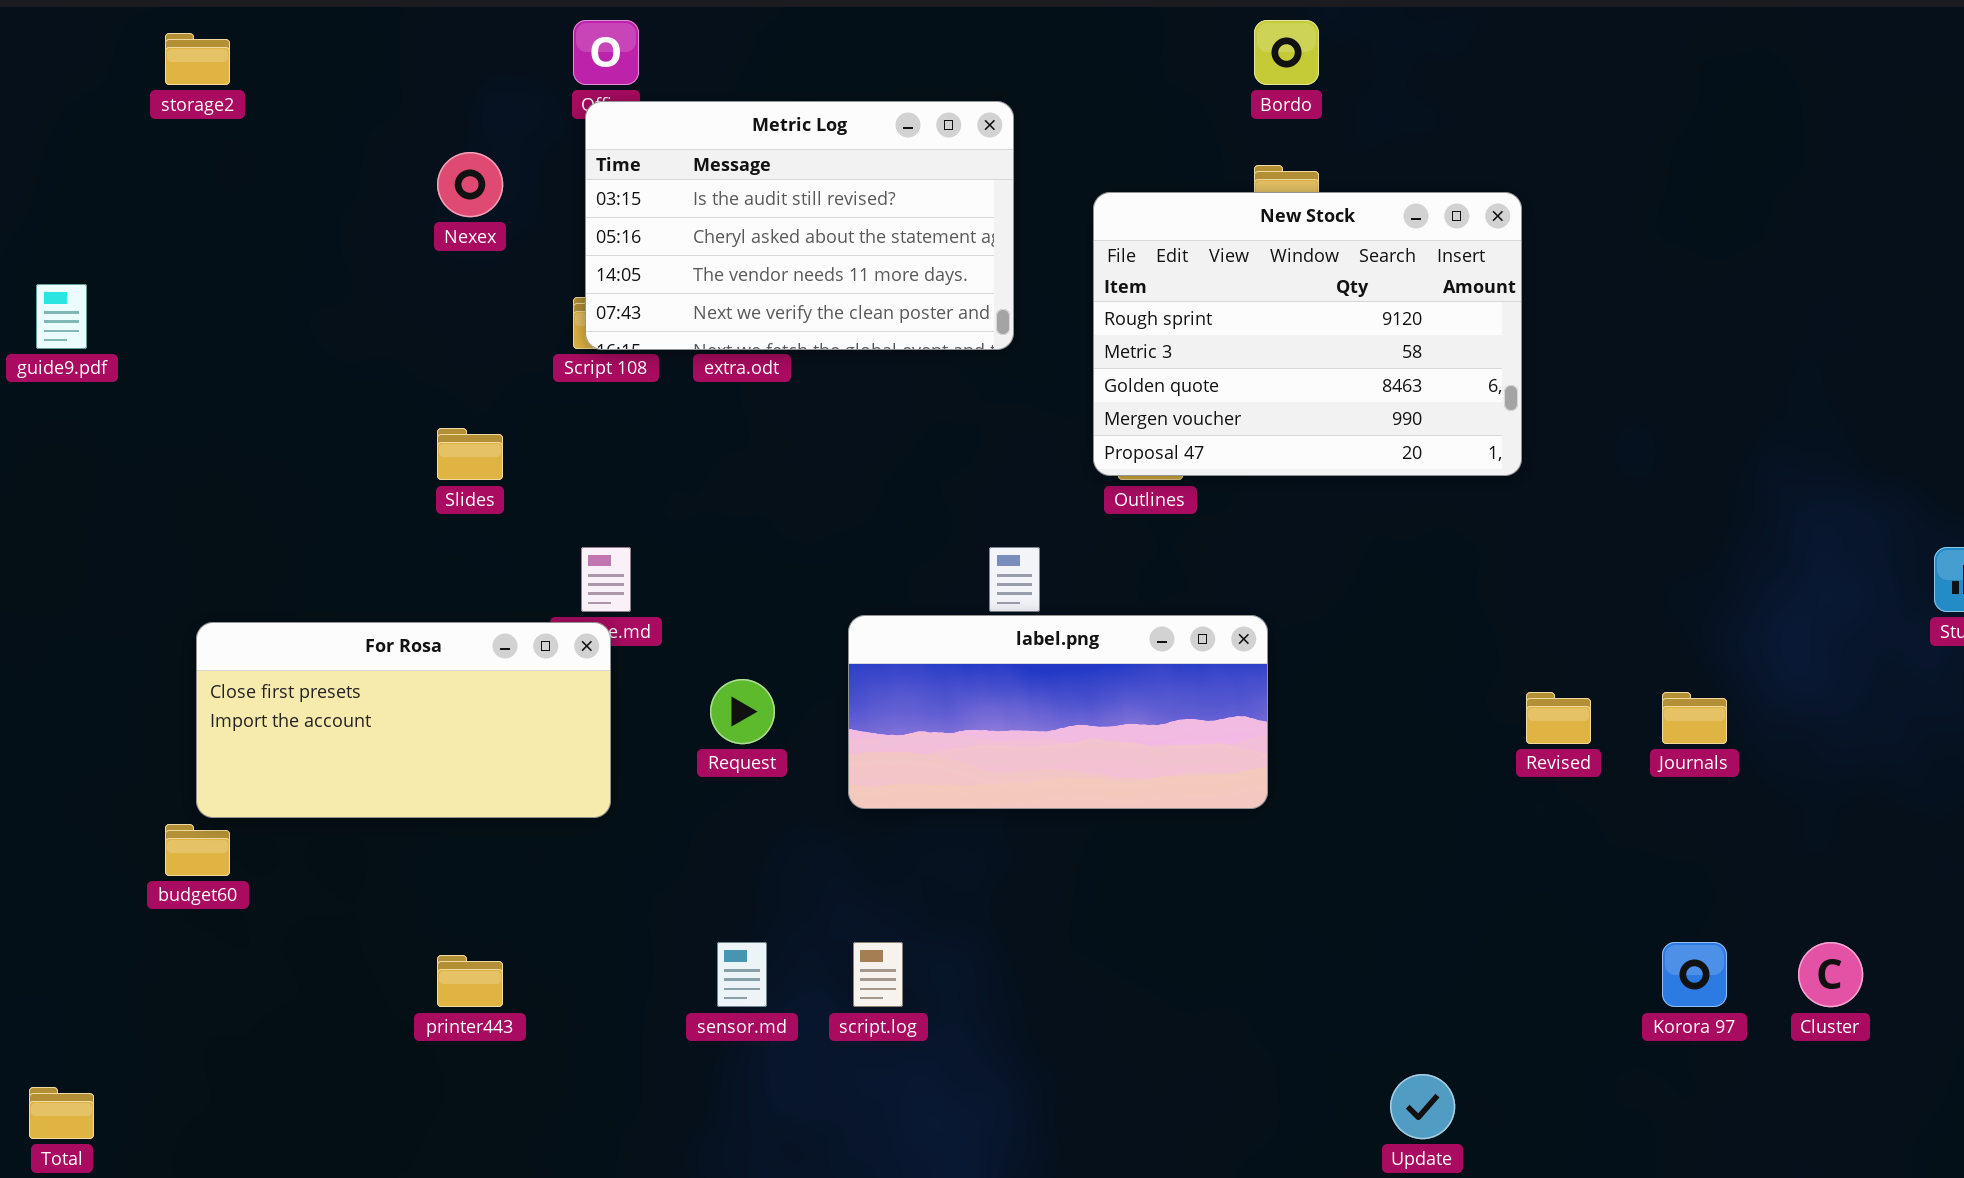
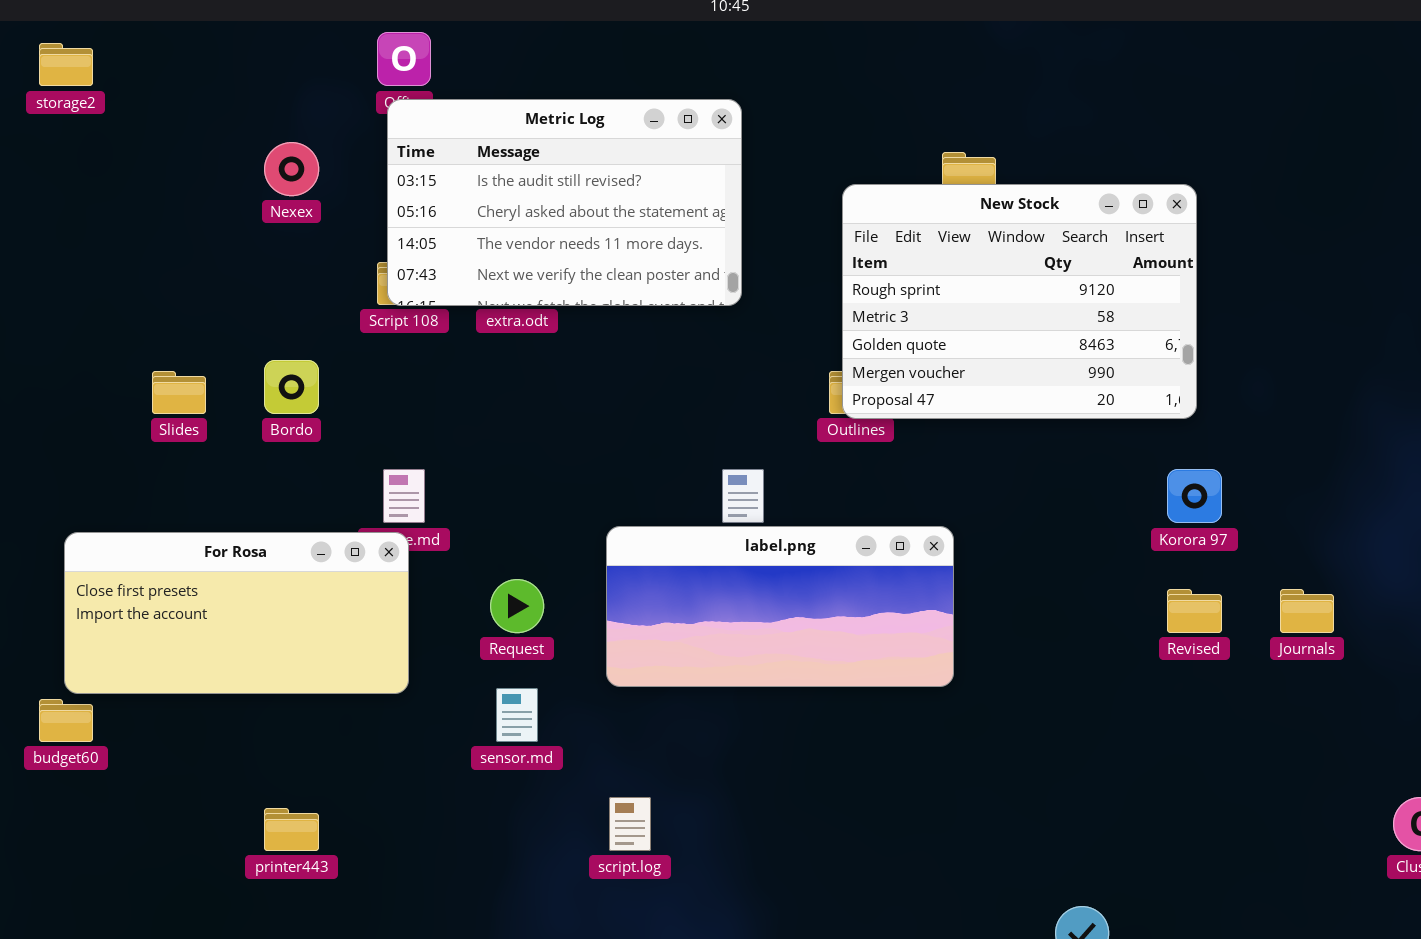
Bordo: [1254,20,1319,85] -> [264,360,319,414], moved
New Stock: [1093,192,1522,476] -> [842,184,1197,419], moved
Slides: [437,428,503,480] -> [152,371,206,414], moved
sensor.md: [717,942,767,1007] -> [496,688,538,742], moved
Korora 97: [1662,942,1727,1007] -> [1167,469,1222,523], moved

